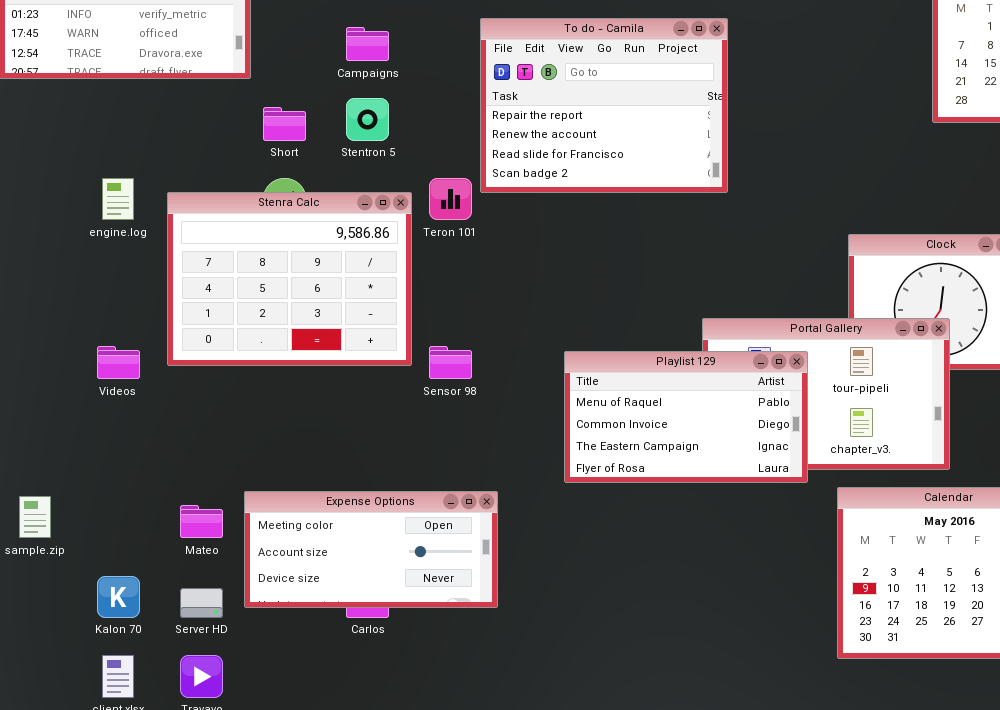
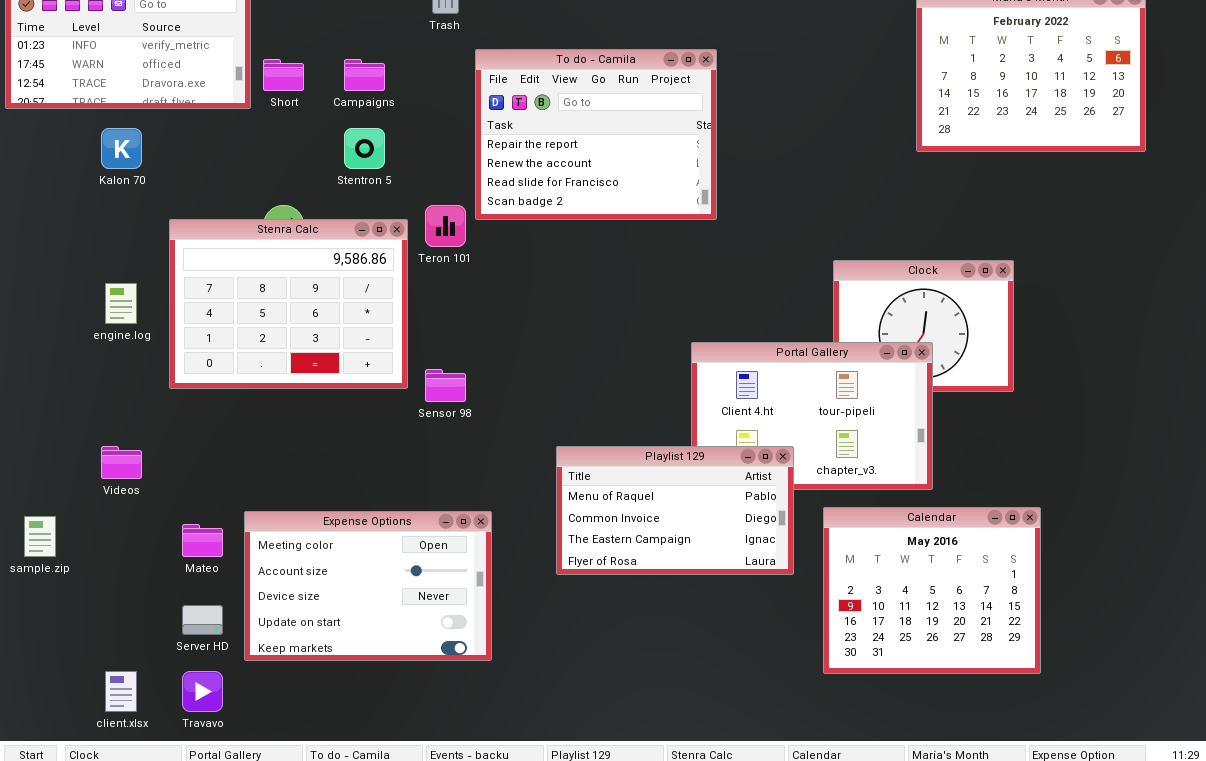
Short: [263,107,306,141] -> [263,59,304,91], moved
engine.log: [102,178,134,220] -> [105,283,137,324], moved
Videos: [97,346,140,379] -> [101,446,142,479], moved
Playlist 129: [564,351,808,483] -> [556,446,794,575], moved
Expense Options: [244,491,498,608] -> [244,511,492,661], resized
Kalon 70: [97,576,140,618] -> [101,128,142,169], moved

